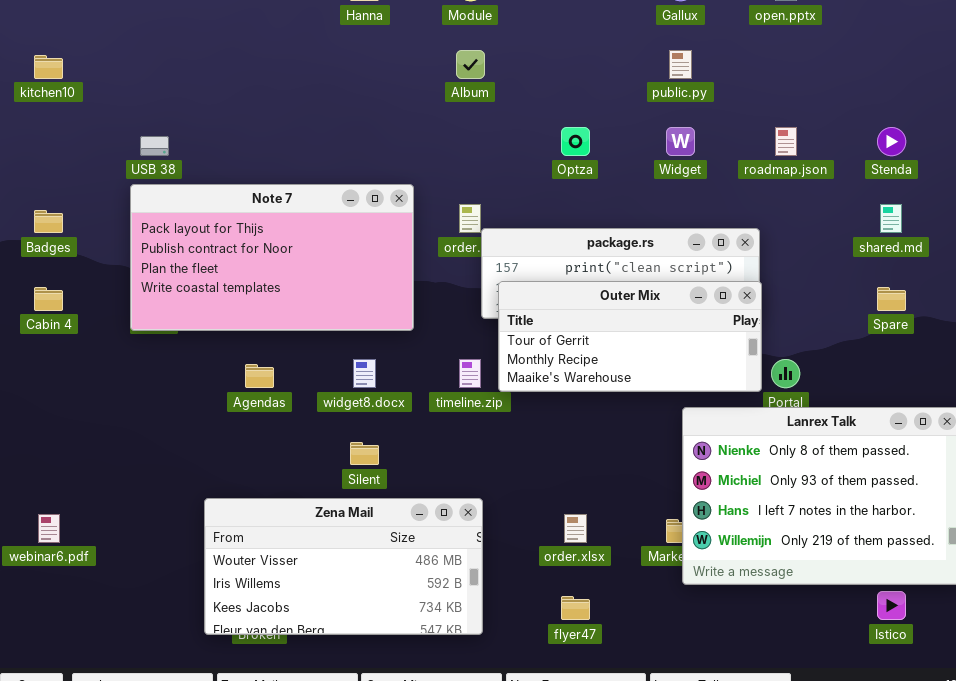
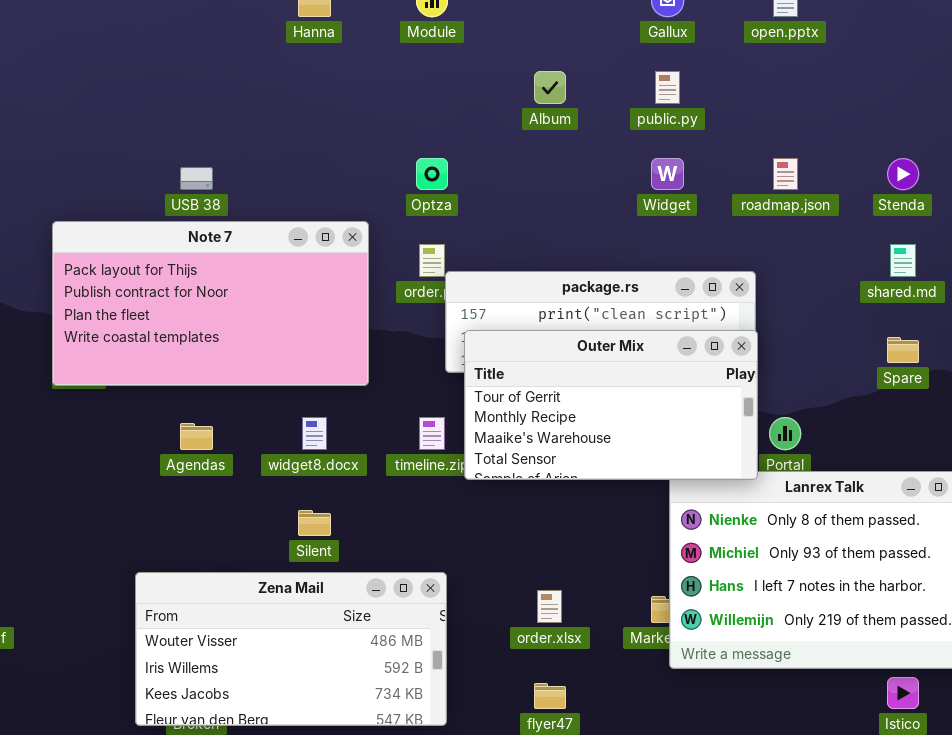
Album: [456,50,485,79] -> [534,71,566,104], moved
Optza: [561,127,590,156] -> [416,158,448,190], moved
USB 38: [140,136,169,156] -> [180,167,213,190], moved
Outer Mix: [498,281,762,392] -> [464,330,758,480], resized

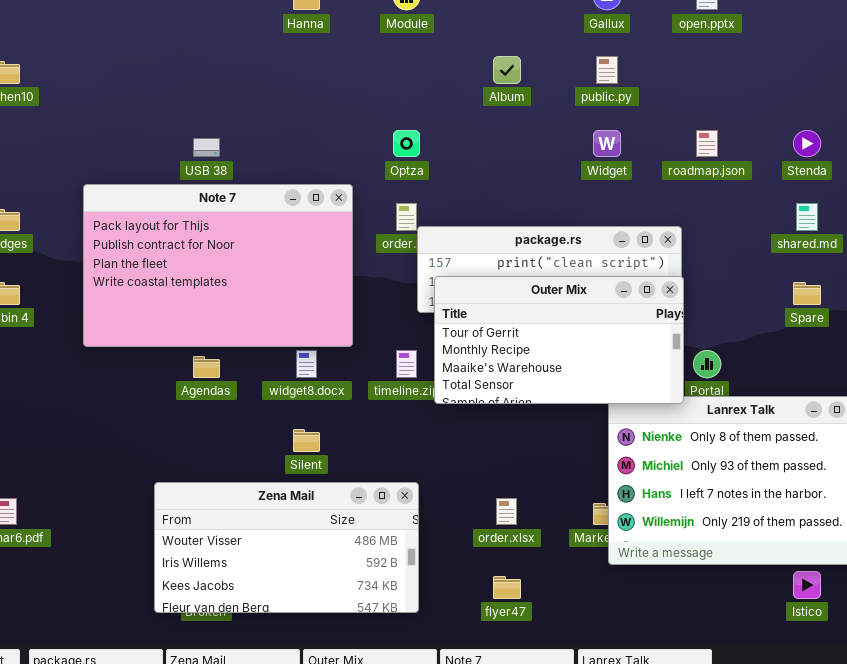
Note 7: [52,221,369,386] -> [83,184,353,347], resized

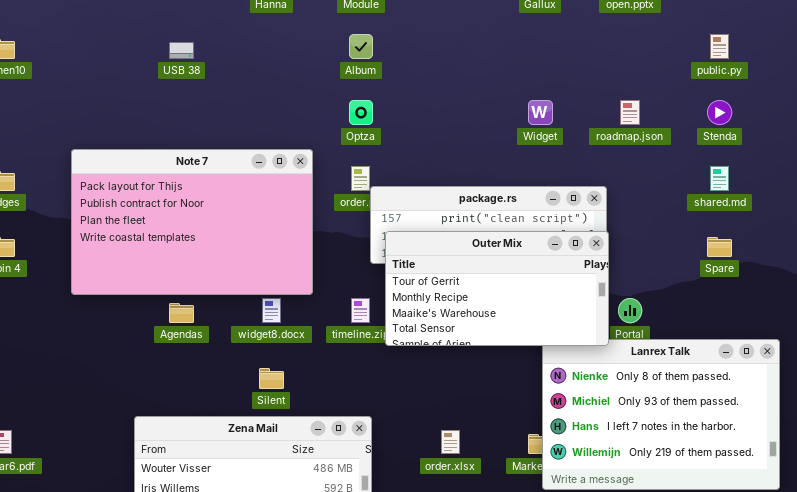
Album: [493,56,521,84] -> [349,34,373,59], moved
public.py: [596,56,618,84] -> [710,34,729,59], moved
USB 38: [193,138,220,157] -> [169,42,194,59], moved

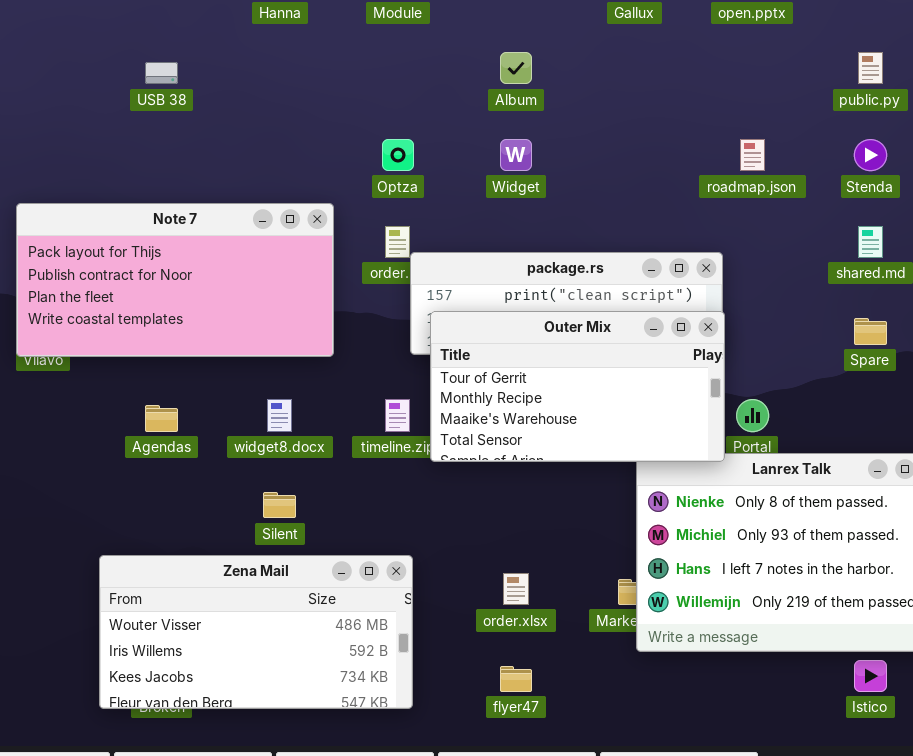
Album: [349,34,373,59] -> [500,52,532,84], moved
Widget: [528,100,553,125] -> [500,139,532,171], moved
Note 7: [71,149,313,295] -> [16,203,334,357], resized

